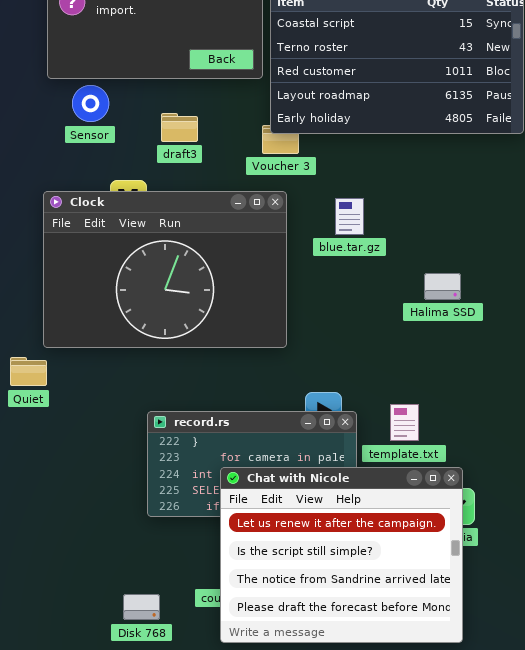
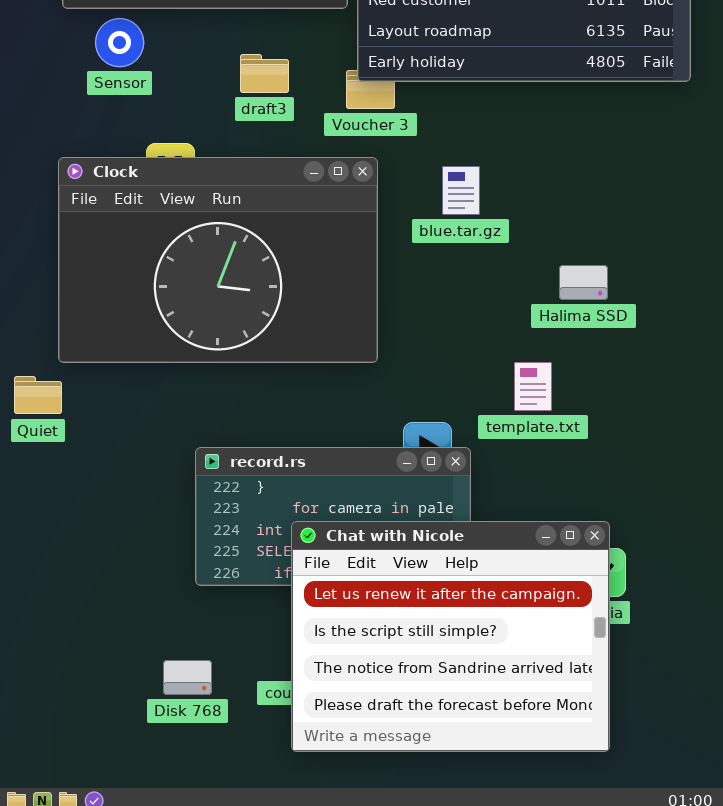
draft3: [161,113,198,142] -> [240,54,289,93], moved
template.txt: [390,404,419,441] -> [514,362,552,411], moved
Disk 768: [123,594,160,620] -> [163,660,212,695], moved

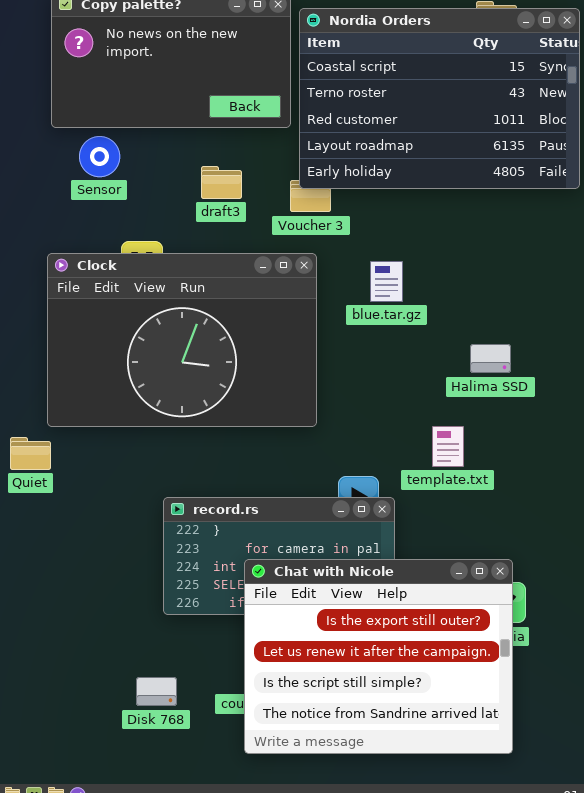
Chat with Nicole: [291,521,610,752] -> [244,559,513,754], scrolled up 1 row

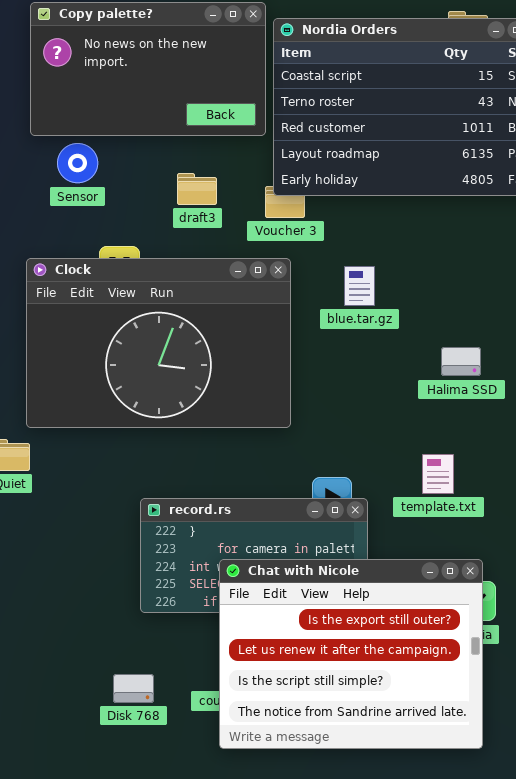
template.txt: [432,426,464,467] -> [422,454,454,494], moved

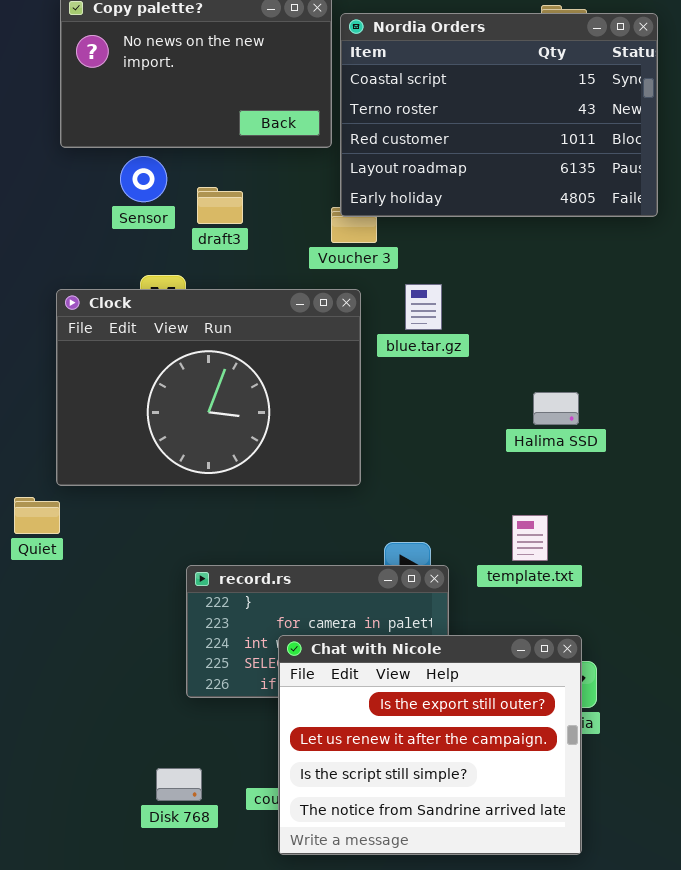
Sensor: [57,143,98,183] -> [120,156,167,202], moved
draft3: [177,173,217,205] -> [197,187,243,224], moved
blue.tar.gz: [344,266,375,306] -> [405,284,442,330], moved

